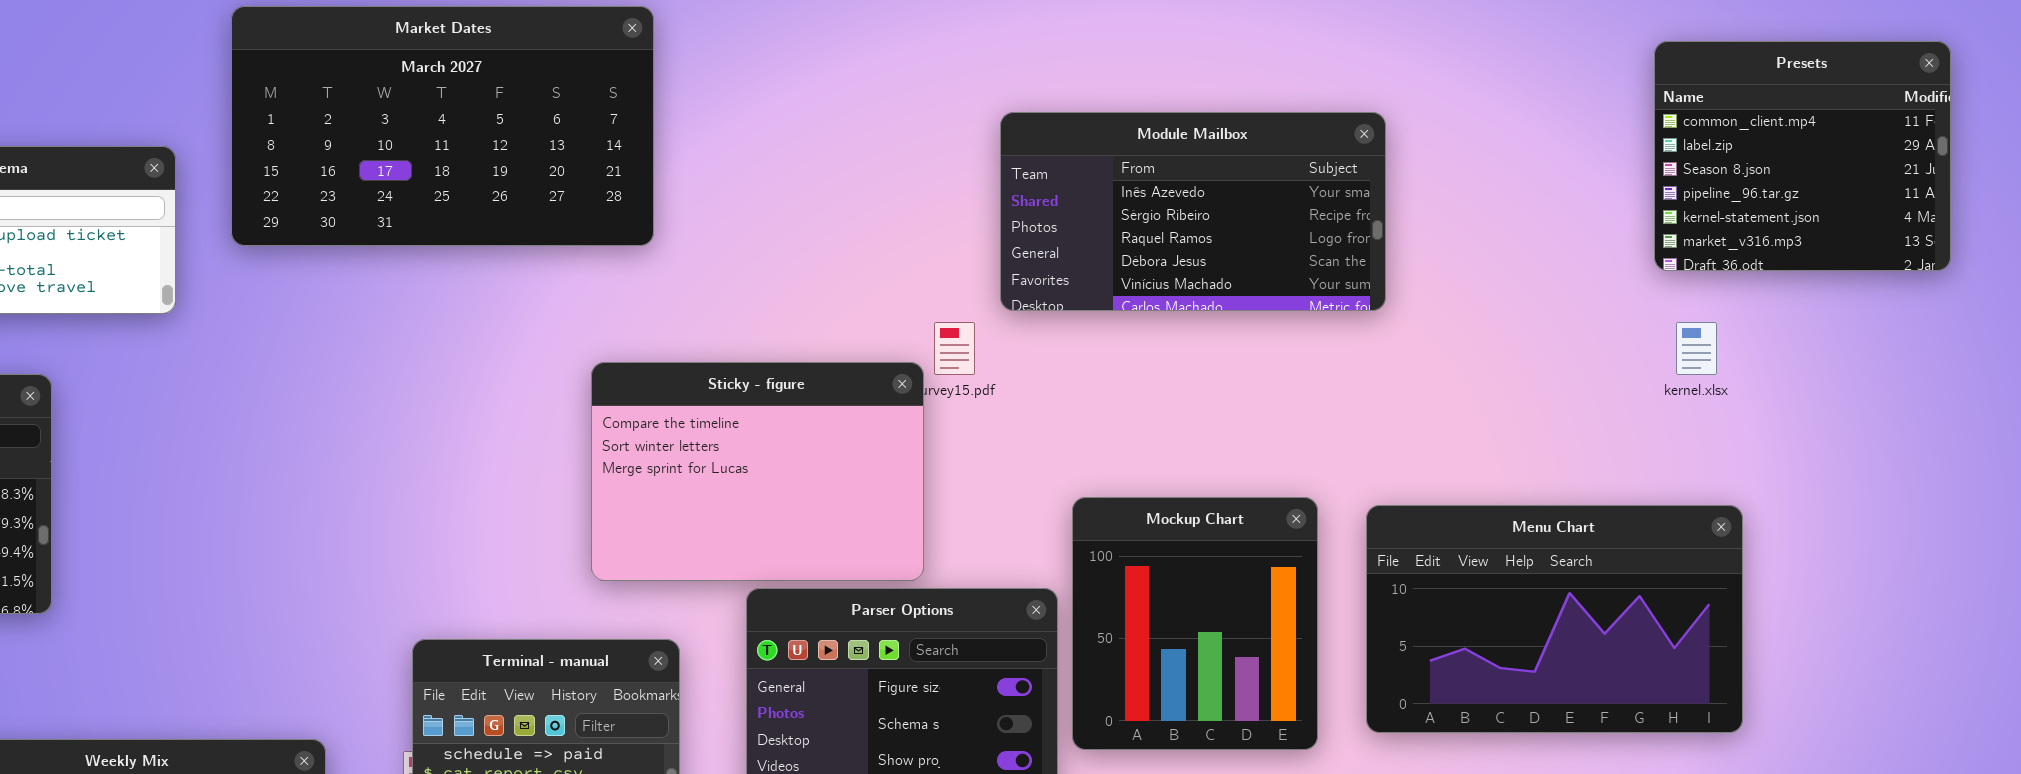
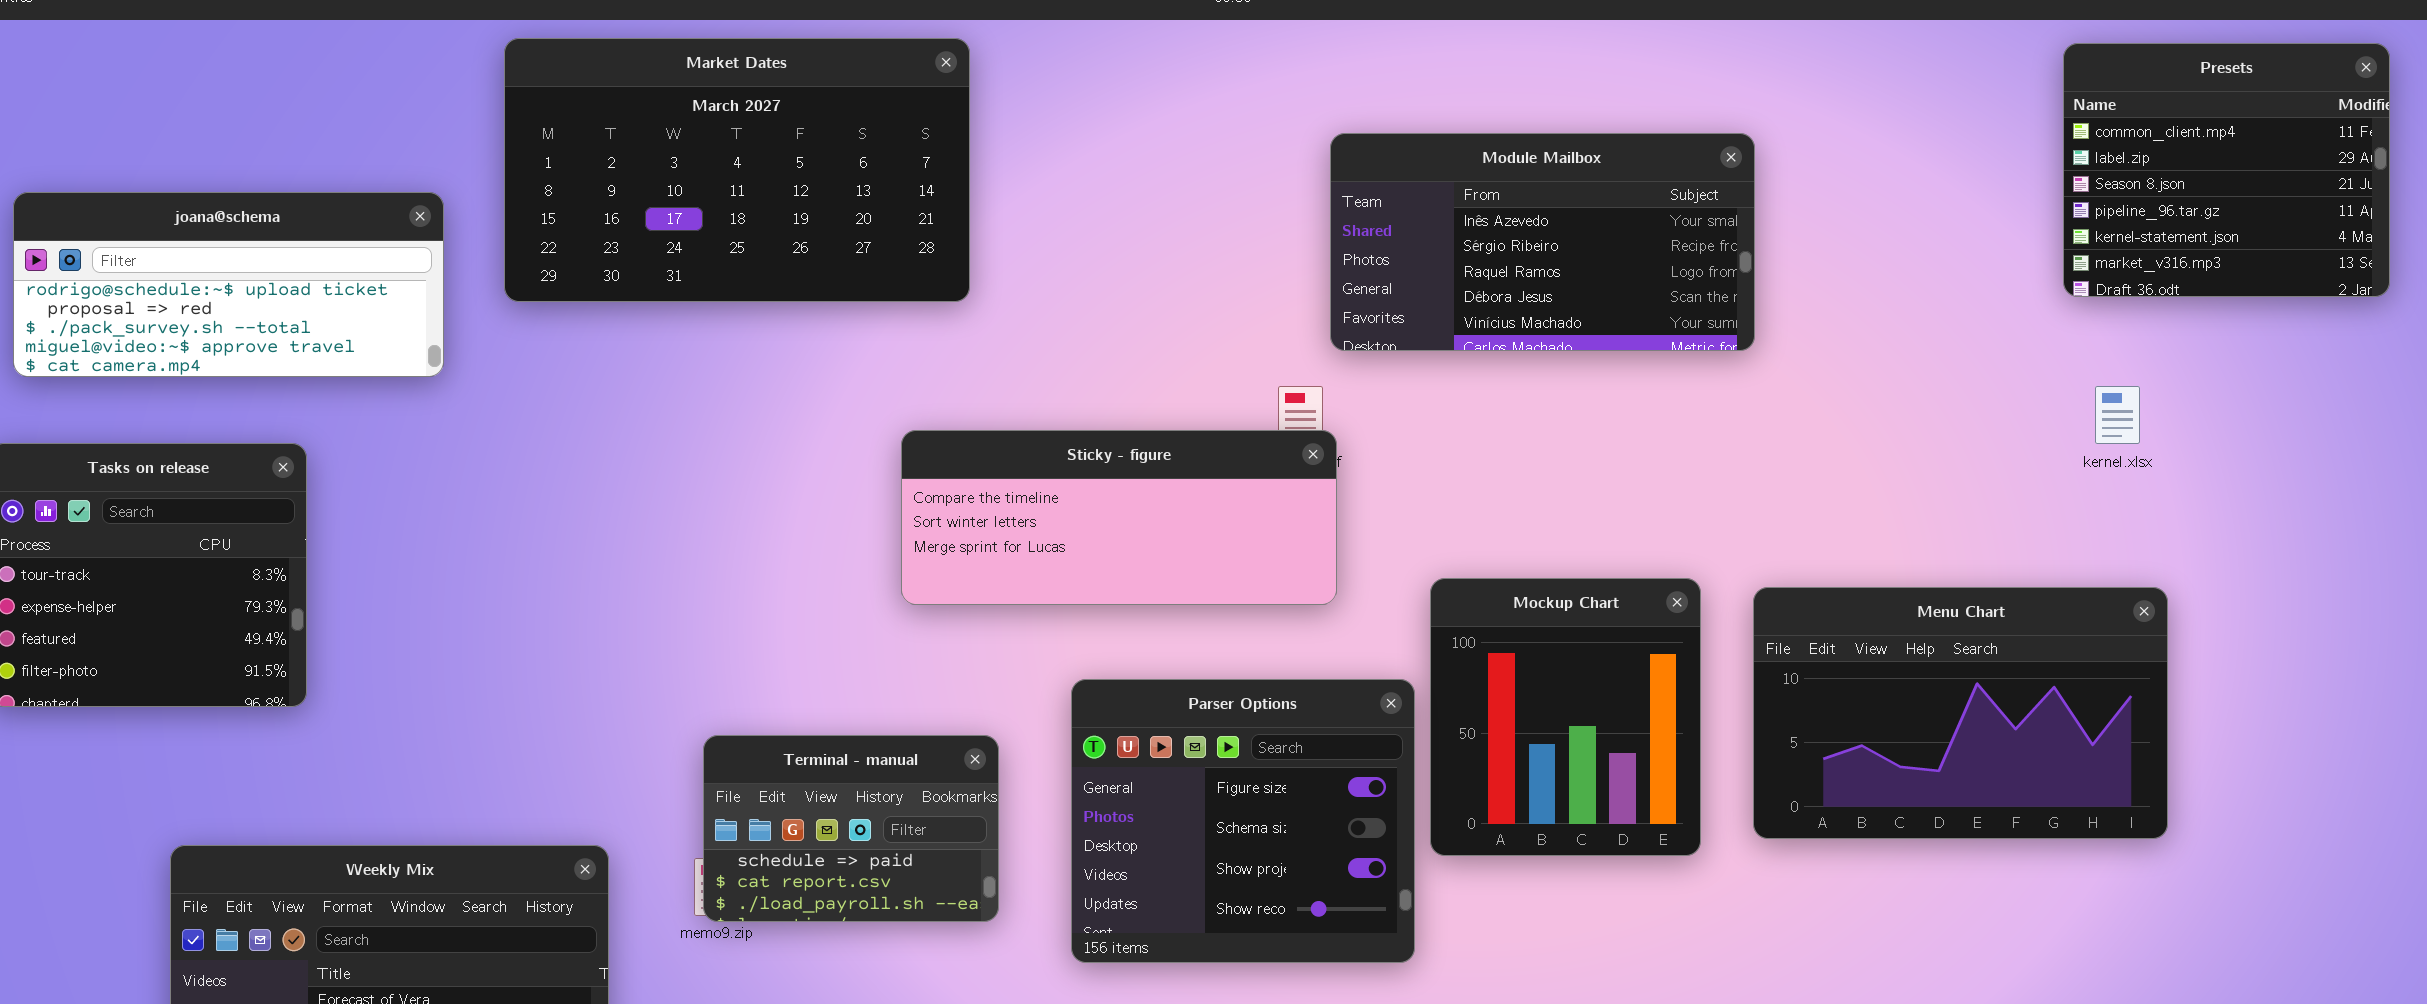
Presets: [1654,41,1951,271] -> [2063,43,2390,297], moved
Module Mailbox: [1000,112,1386,311] -> [1330,133,1755,351], moved
Sticky - figure: [591,362,924,581] -> [901,430,1337,605], resized

